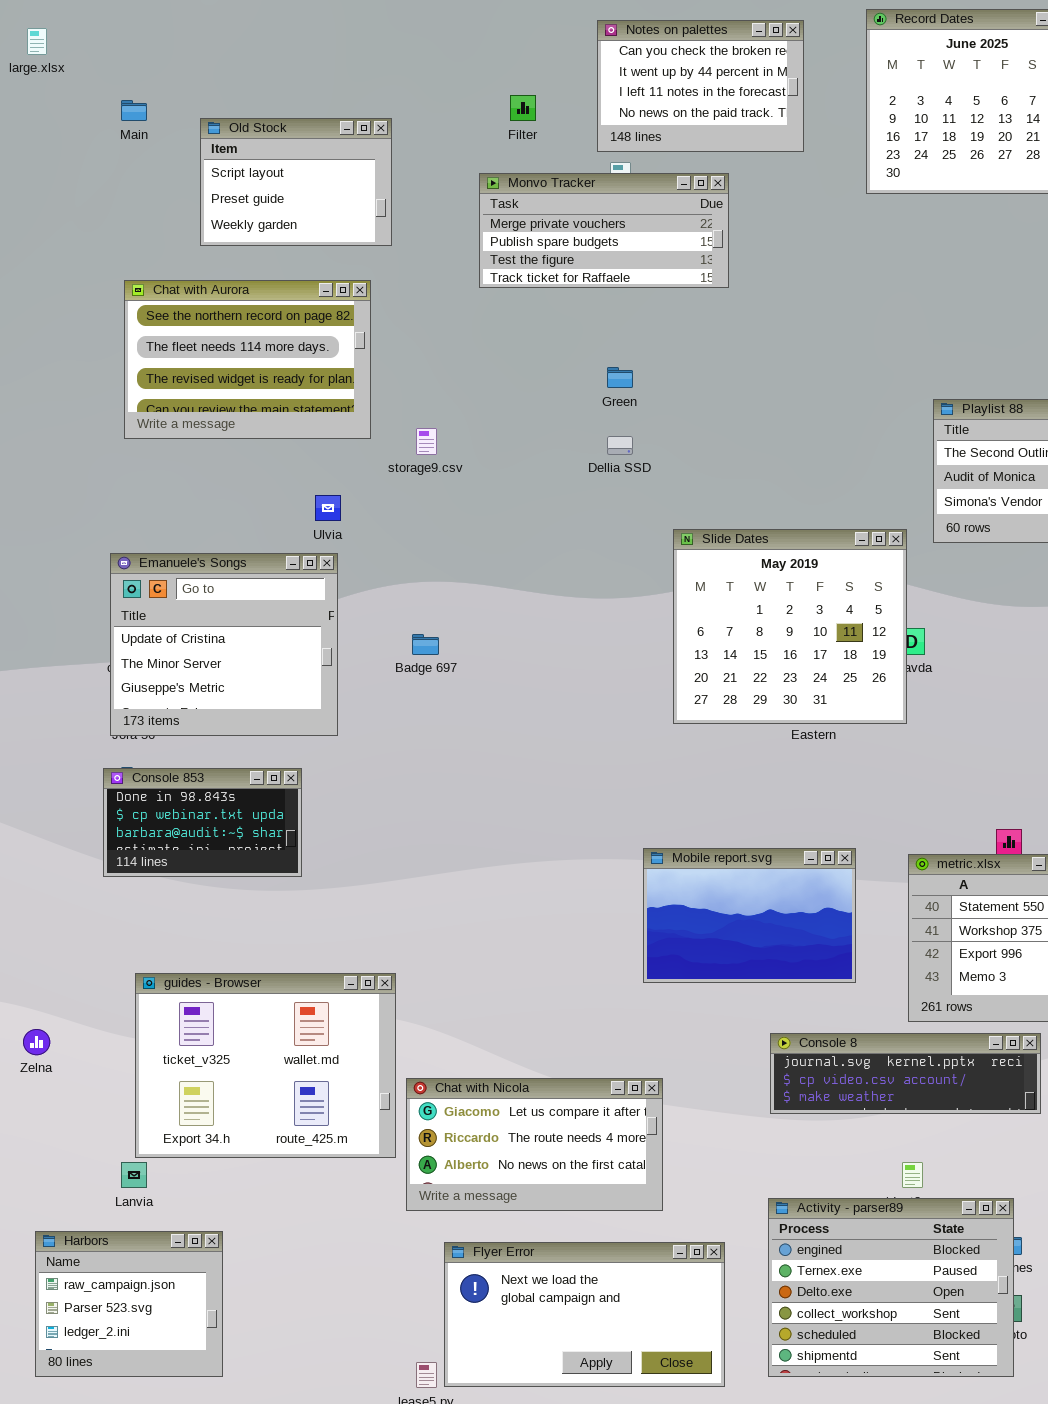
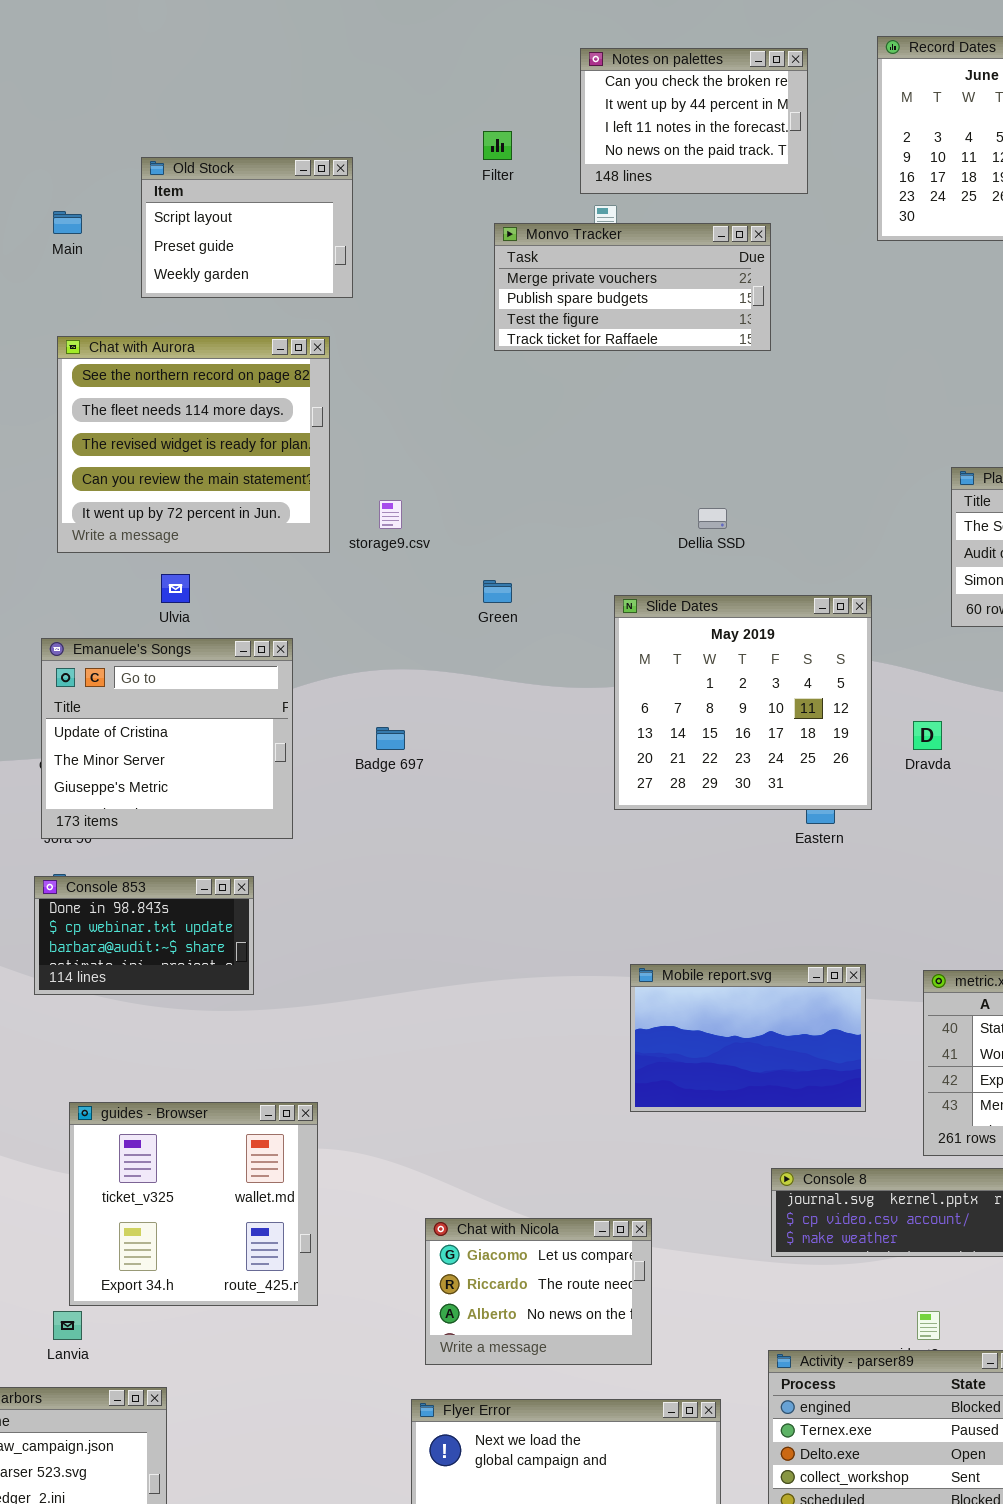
Main: [121,100,147,121] -> [53,211,82,234], moved
Monvo Tracker: [479,173,729,288] -> [494,223,771,351], moved
Chat with Aurora: [124,280,371,439] -> [57,336,330,553], resized
Green: [607,367,633,388] -> [483,580,512,603], moved
Dellia SSD: [607,436,633,455] -> [698,508,727,529], moved
Ulvia: [315,495,341,521] -> [161,574,190,603], moved
Slide Dates: [673,529,907,724] -> [614,595,872,810], moved
guides - Browser: [135,973,396,1158] -> [69,1102,318,1306], resized
Chat with Nicola: [406,1078,663,1211] -> [425,1218,652,1365], resized

